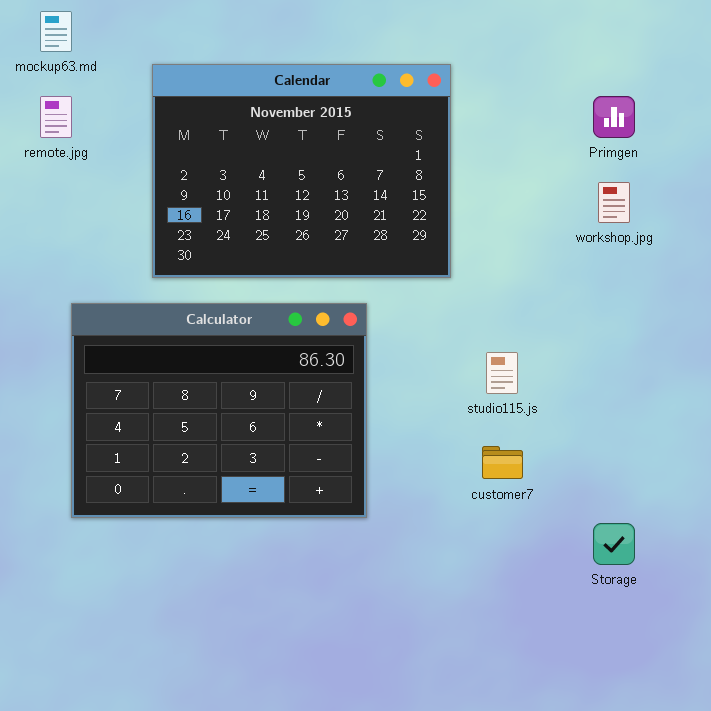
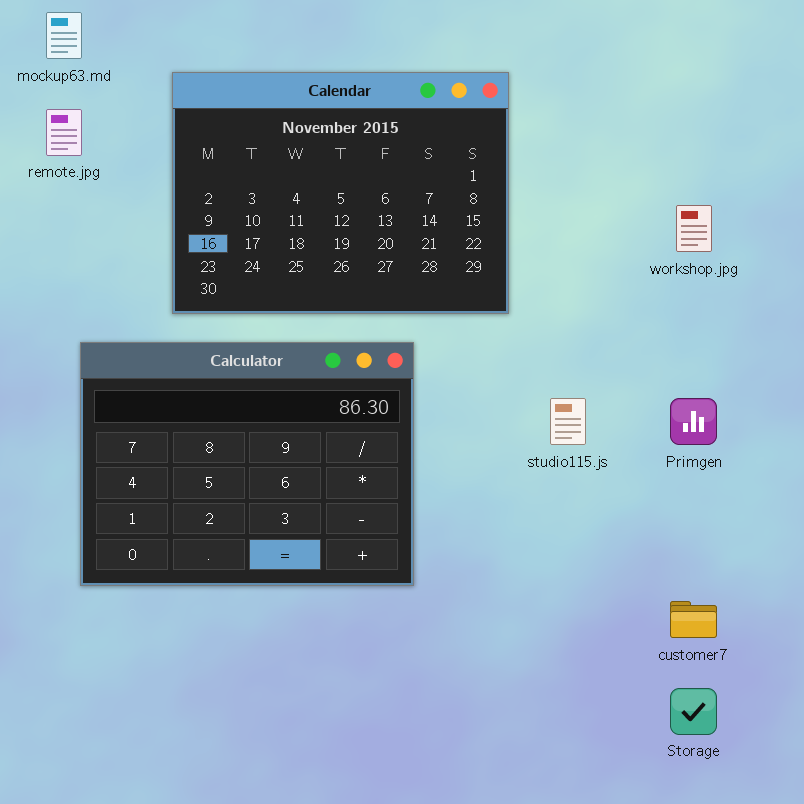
Primgen: [593,96,635,138] -> [670,398,717,445], moved
customer7: [482,446,523,479] -> [670,601,717,638], moved
Storage: [593,523,635,565] -> [670,688,717,735], moved

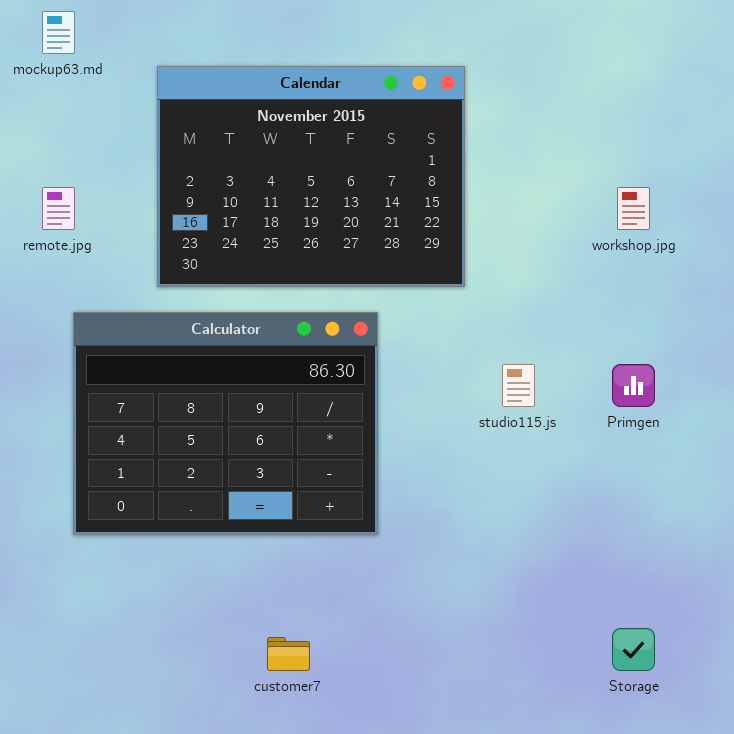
remote.jpg: [46,109,82,156] -> [42,187,75,230], moved
customer7: [670,601,717,638] -> [267,637,310,671], moved

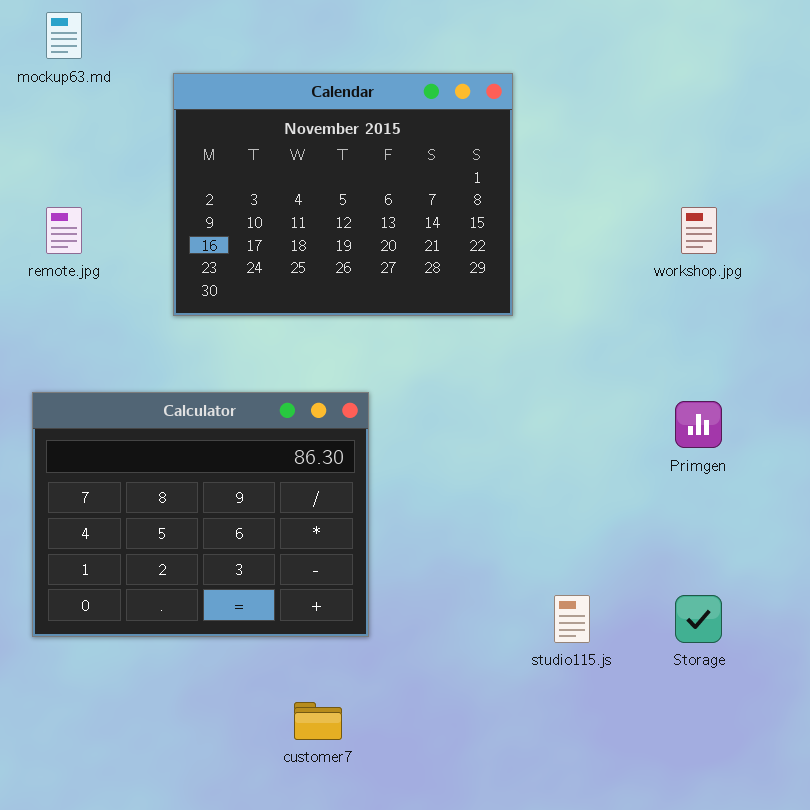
Calculator: [73,312,378,535] -> [32,392,369,637], moved
studio115.js: [502,364,535,407] -> [554,595,590,643], moved
Storage: [612,628,655,671] -> [675,595,722,643], moved

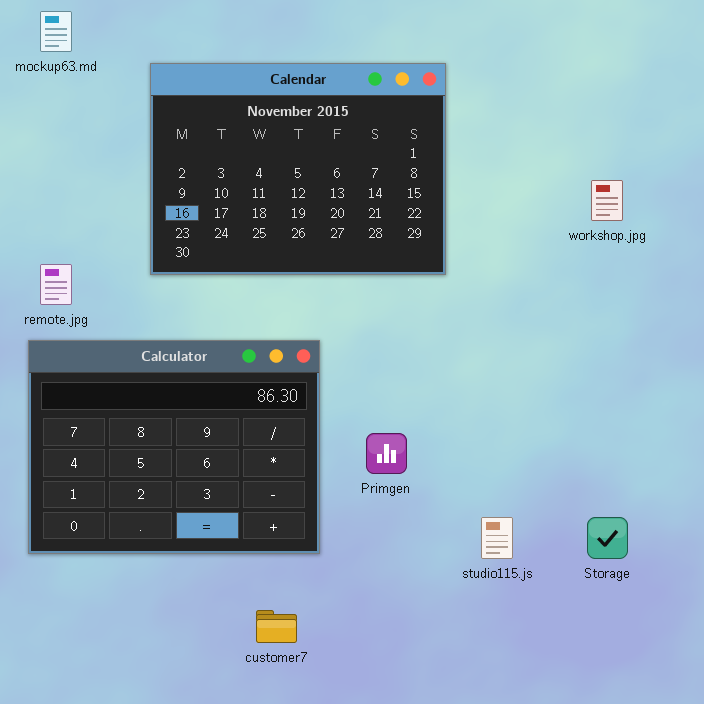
remote.jpg: [46,207,82,254] -> [40,264,72,305], moved
Primgen: [675,401,722,448] -> [366,433,407,474], moved

